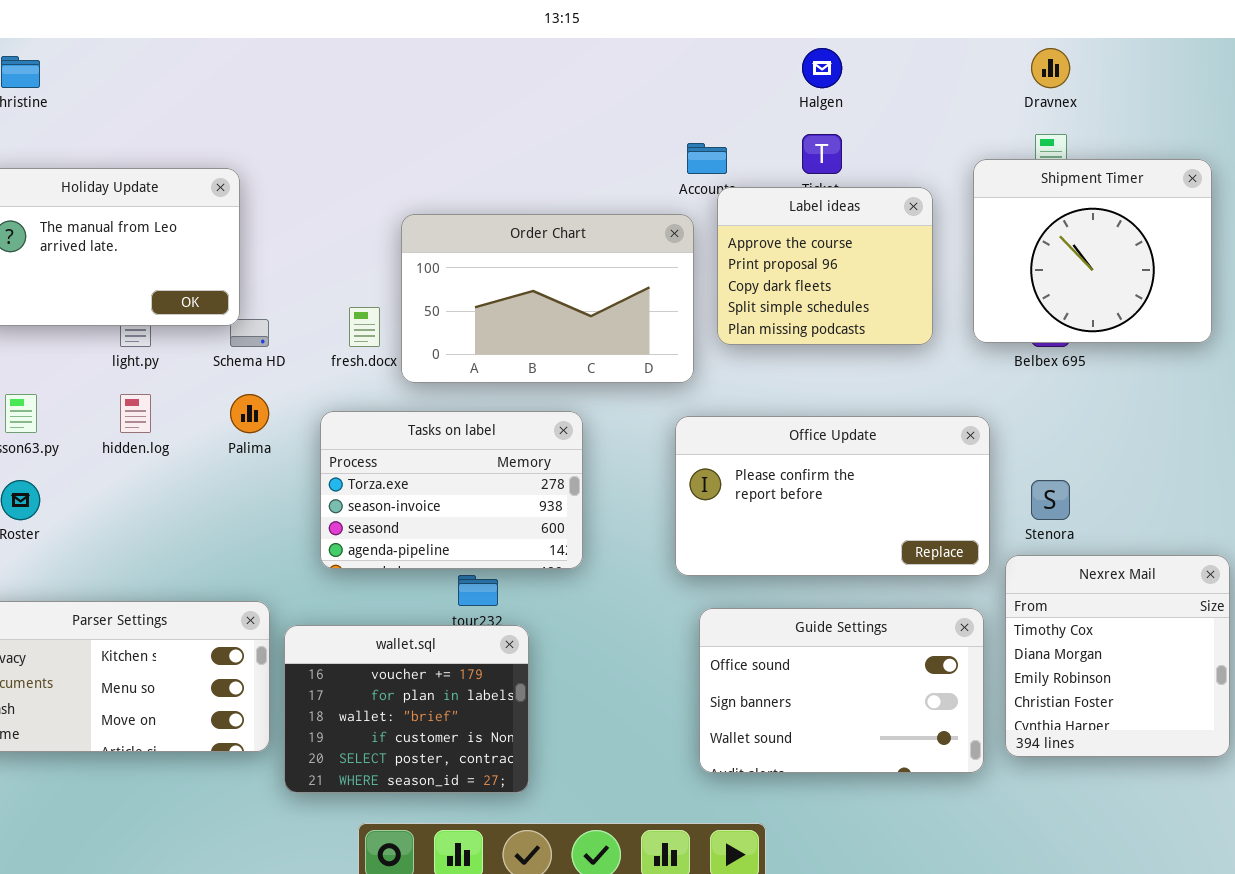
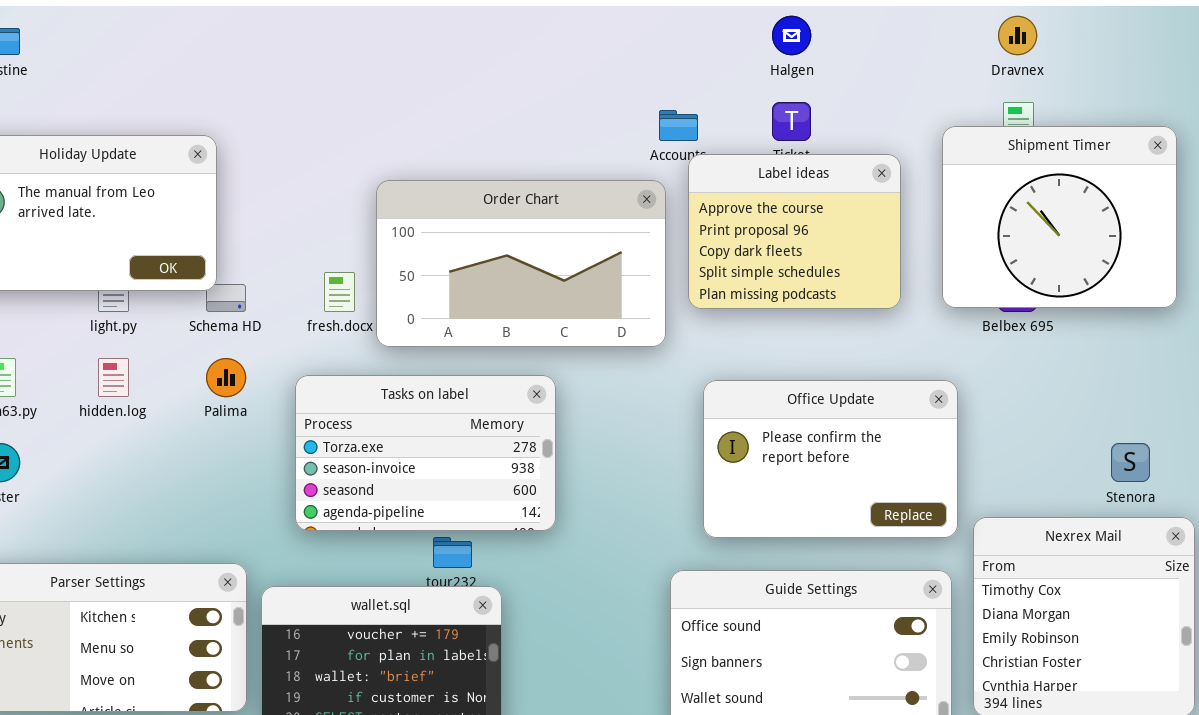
Office Update: [675,416,990,576] -> [703,380,958,538], resized
Stenora: [1031,480,1070,520] -> [1111,443,1150,482], moved

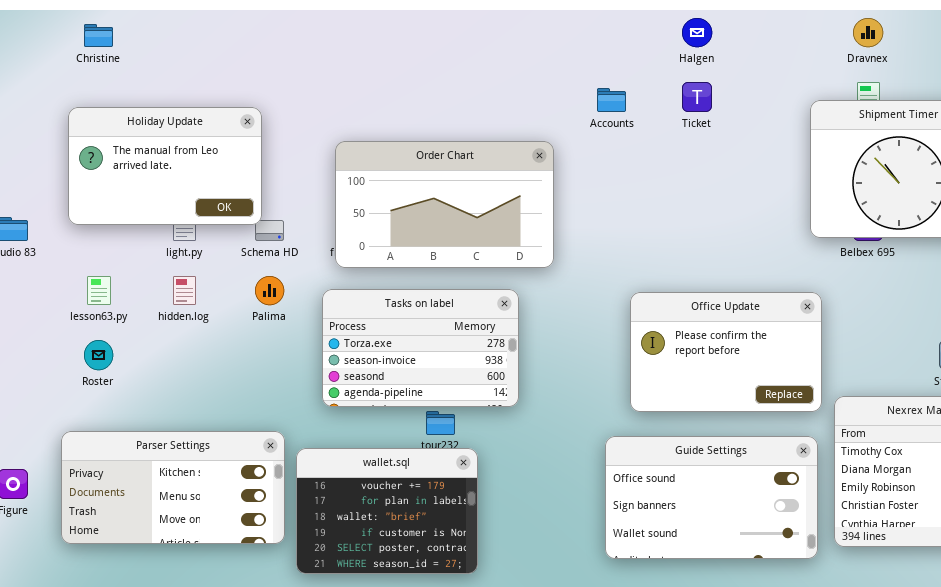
Label ideas: [688,154,901,309] -> none, closed
Order Chart: [376,180,666,347] -> [335,141,554,268], moved

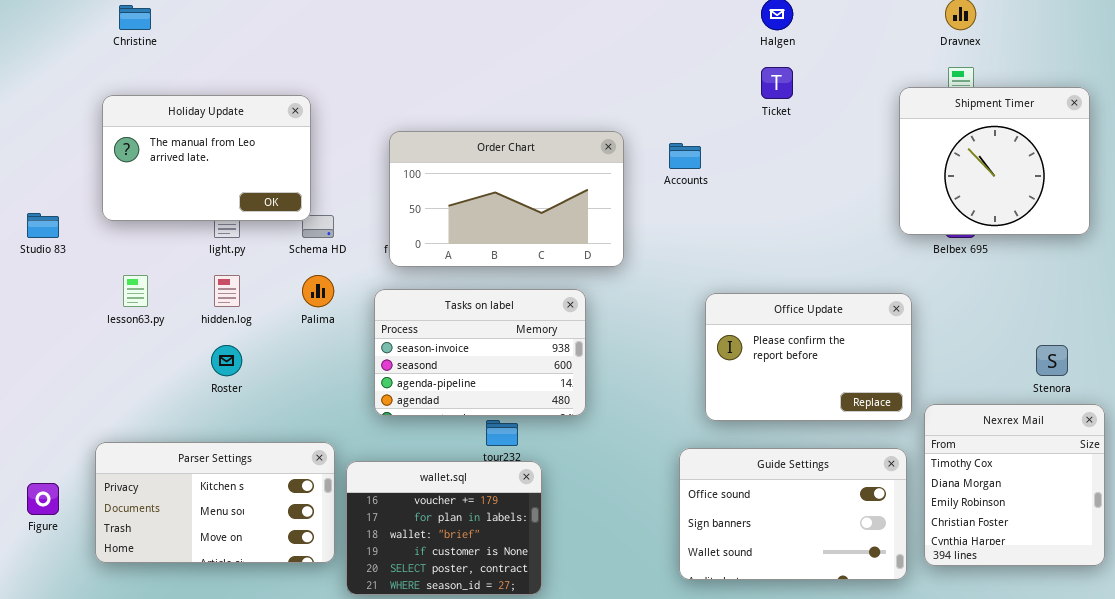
Accounts: [597,88,626,112] -> [669,143,701,169], moved
Tasks on label: [322,289,519,407] -> [374,289,586,416], scrolled down 1 row
Roster: [84,340,113,370] -> [211,345,242,376], moved

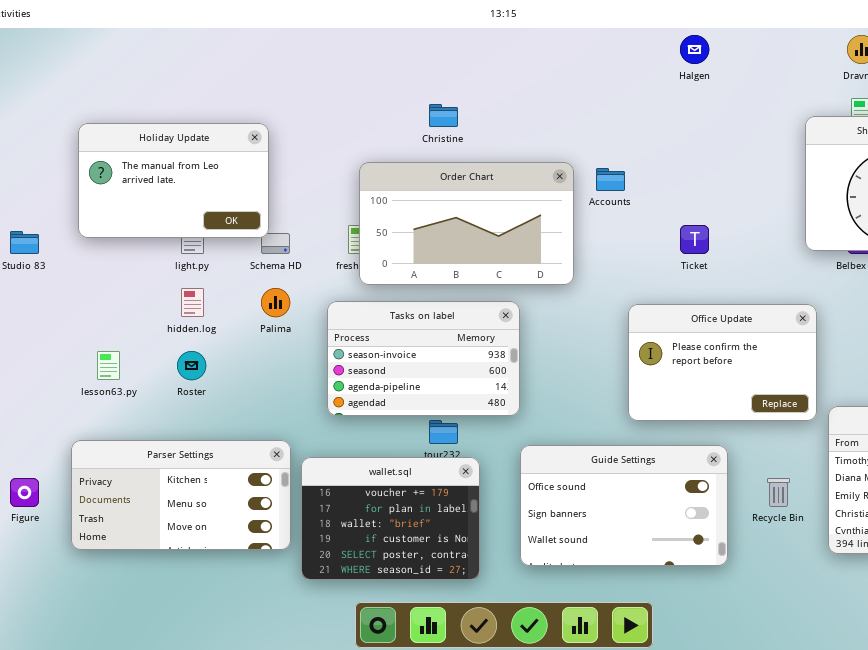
Christine: [119,5,151,30] -> [429,104,458,127], moved
Ticket: [761,67,793,99] -> [680,225,709,254], moved
Order Chart: [389,131,624,267] -> [359,162,574,285], moved
lesson63.py: [123,275,148,307] -> [97,351,120,380], moved
Guide Settings: [679,448,907,580] -> [520,445,728,566], moved

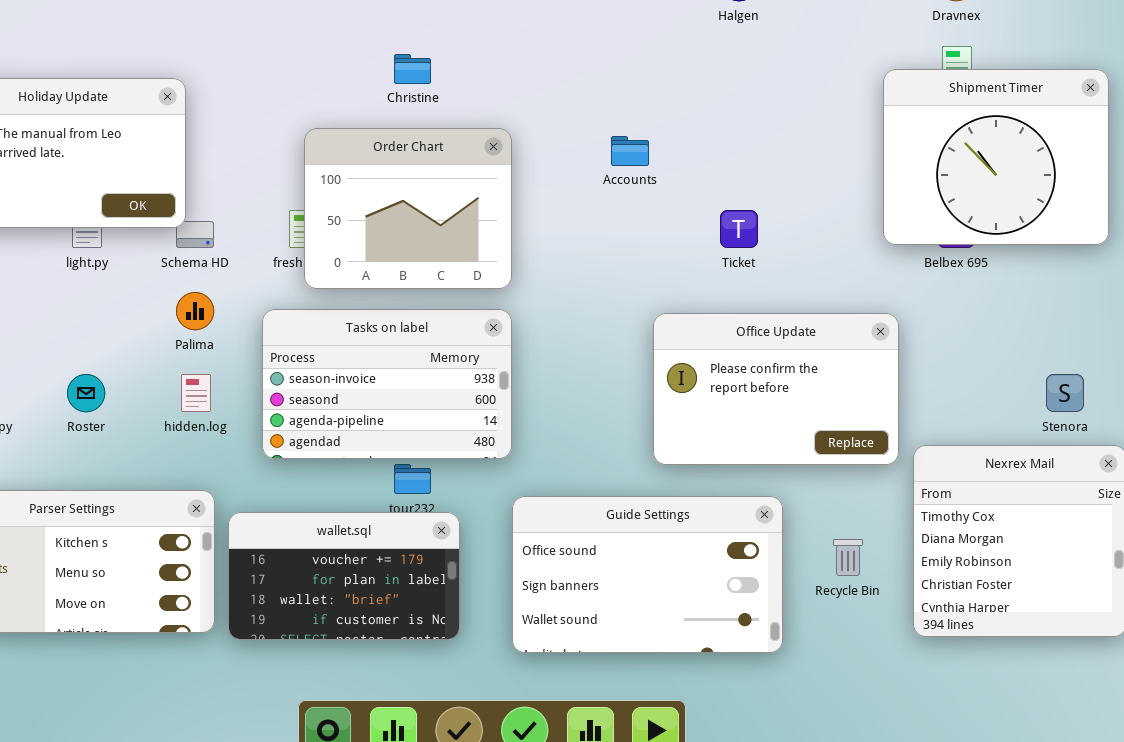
Order Chart: [359,162,574,285] -> [304,128,512,289], resized
hidden.log: [181,288,204,317] -> [181,374,211,412], moved
wallet.sql: [301,457,480,580] -> [228,512,460,640], resized

